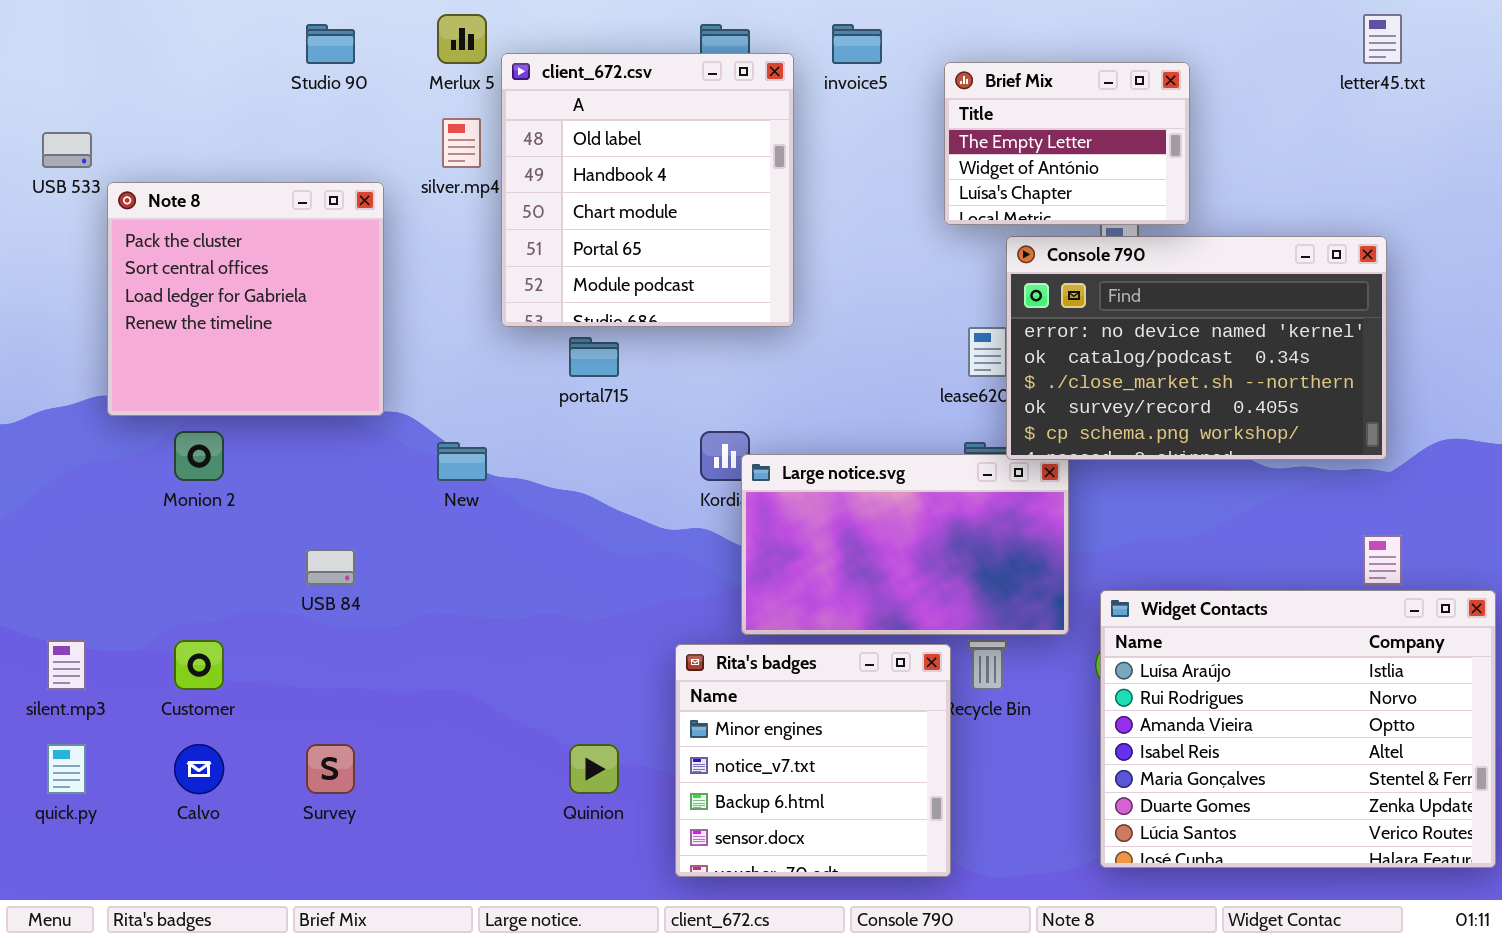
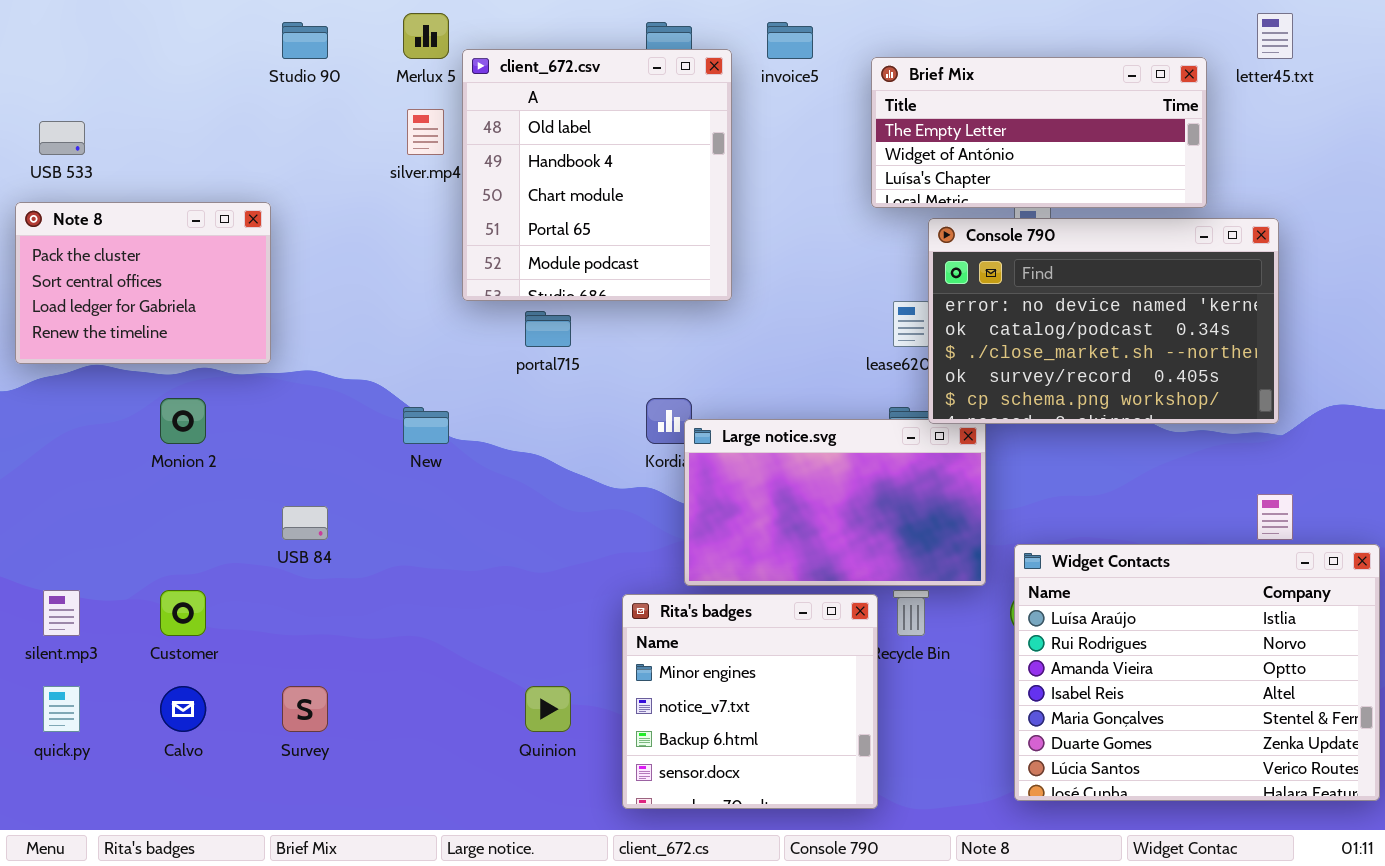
Brief Mix: [944,62,1190,225] -> [871,57,1207,208], resized
Note 8: [107,182,384,416] -> [15,202,271,364], moved, resized

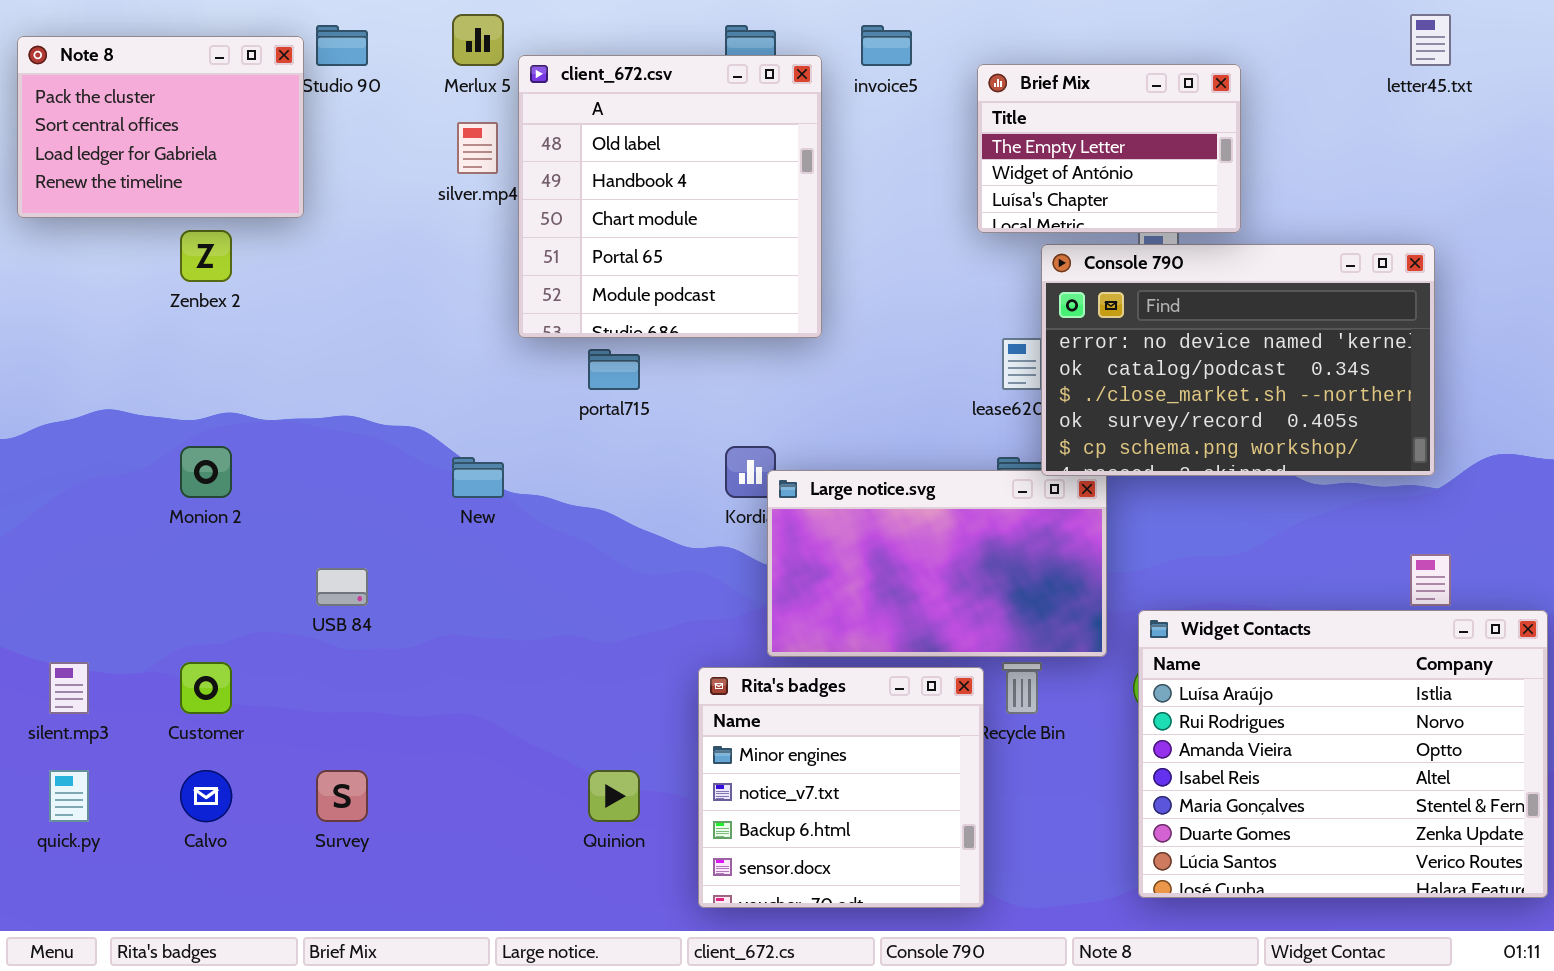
Brief Mix: [871,57,1207,208] -> [977,64,1241,233], resized
Note 8: [15,202,271,364] -> [17,36,304,218], moved

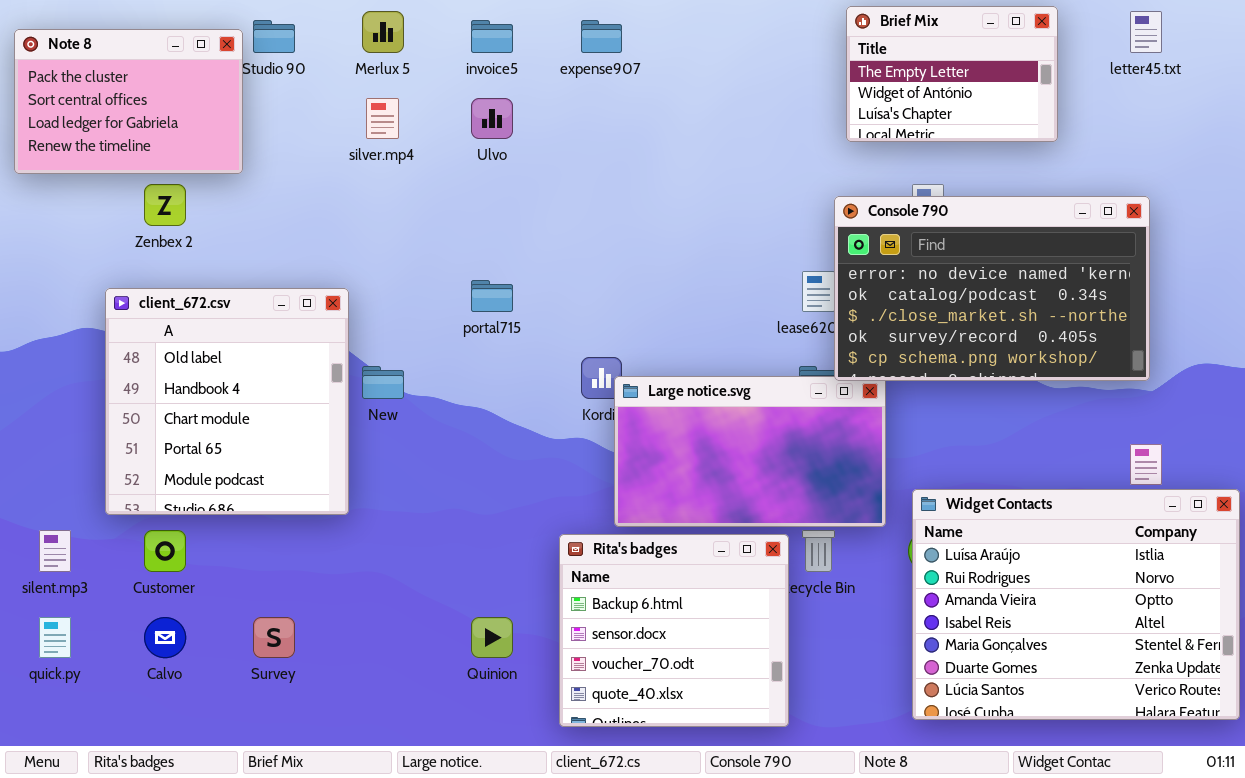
invoice5: [861,25,912,66] -> [471,20,513,53], moved
client_672.csv: [518,55,822,338] -> [105,288,349,515], moved
Brief Mix: [977,64,1241,233] -> [846,6,1058,142], moved
Rita's badges: [698,667,984,908] -> [559,534,789,727], scrolled down 2 rows

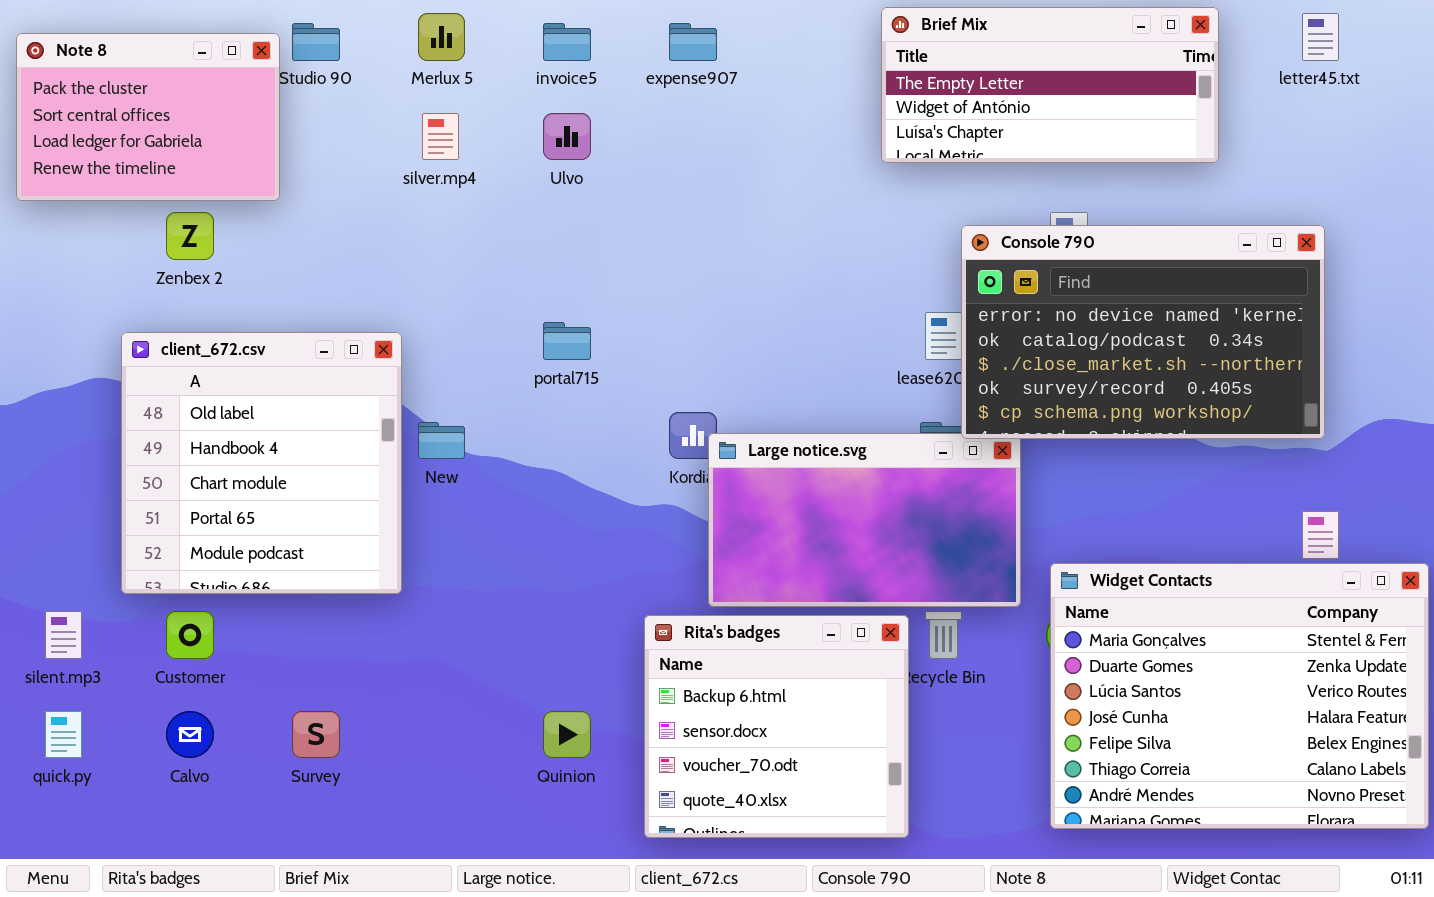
Brief Mix: [846,6,1058,142] -> [881,7,1219,163], resized
Widget Contacts: [912,489,1240,720] -> [1050,563,1429,829], scrolled down 4 rows

